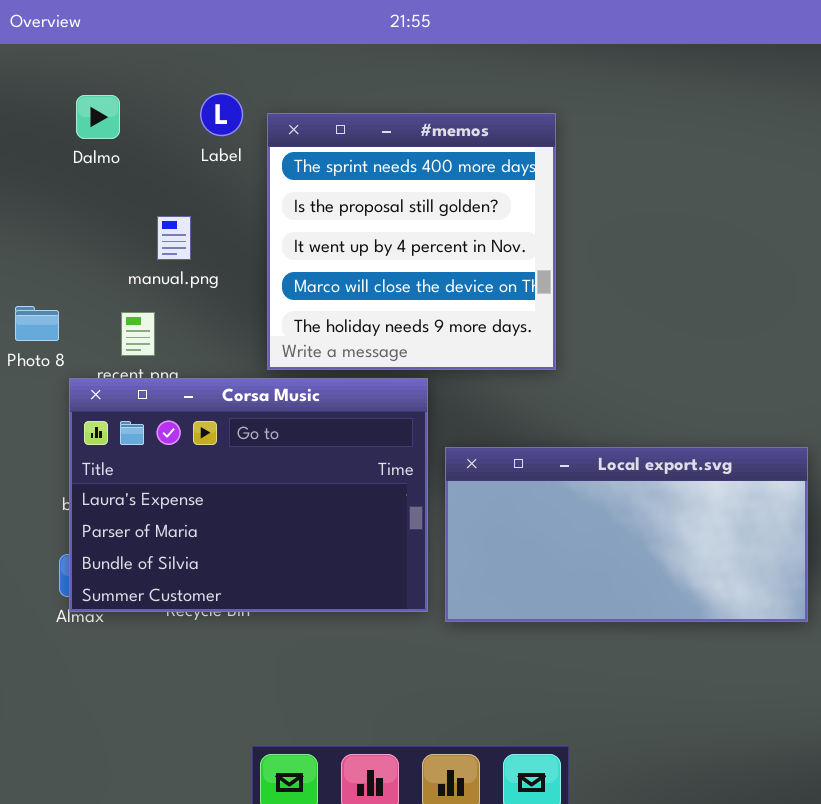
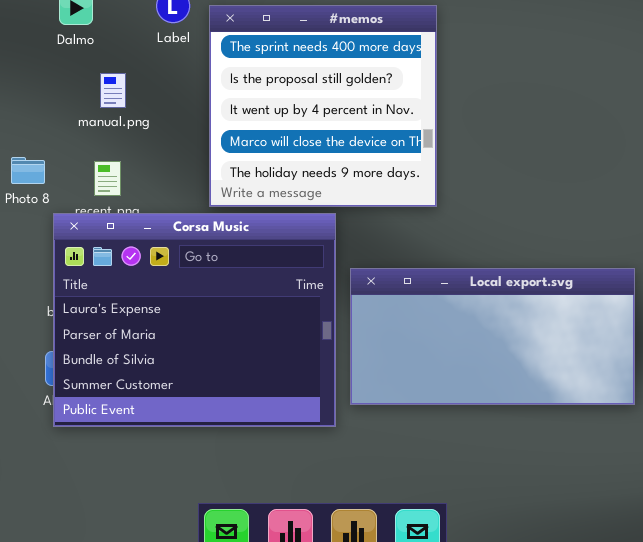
manual.png: [157,216,191,260] -> [100,73,126,108], moved
Corsa Music: [69,378,428,612] -> [53,213,336,427], resized

